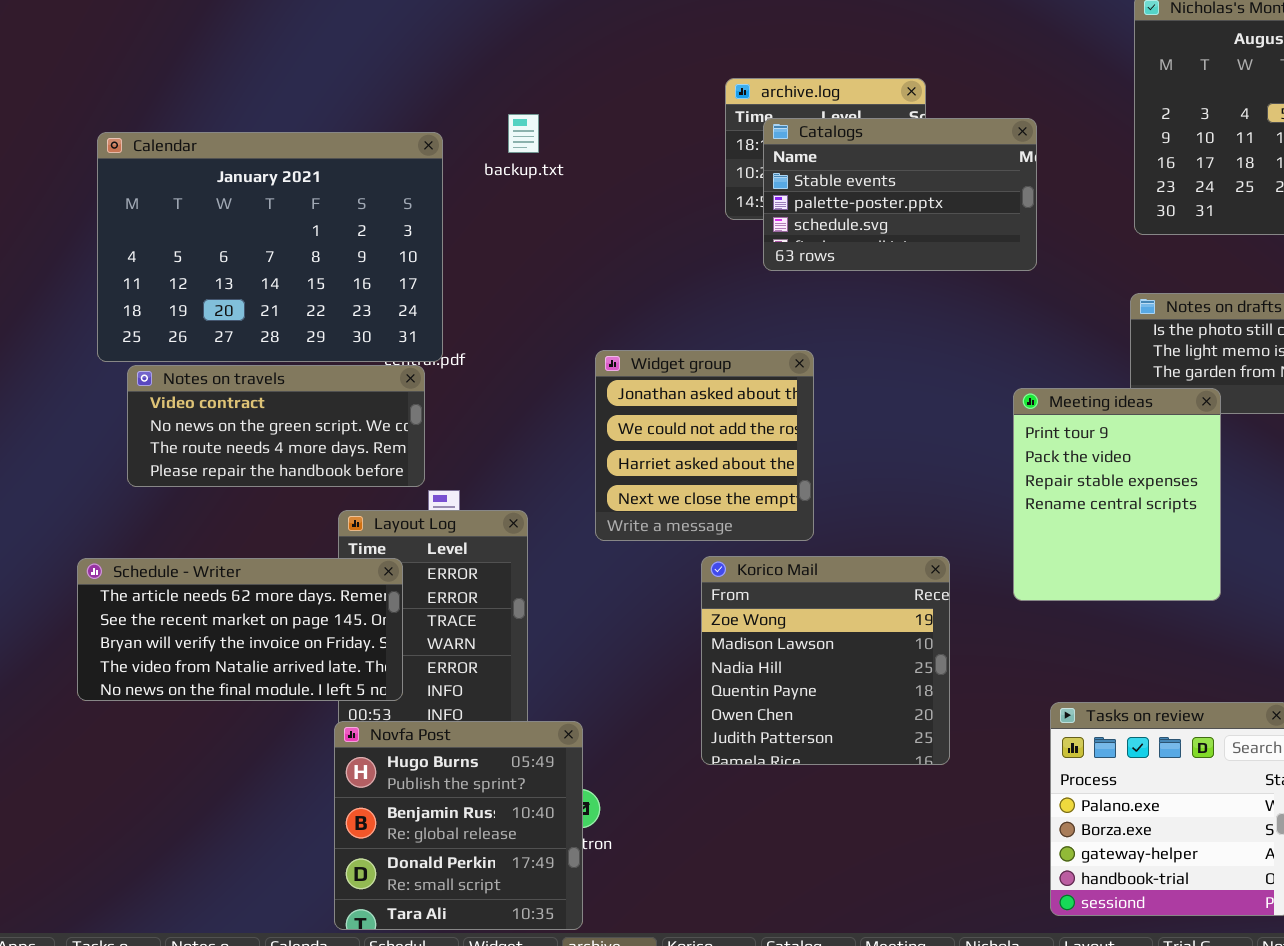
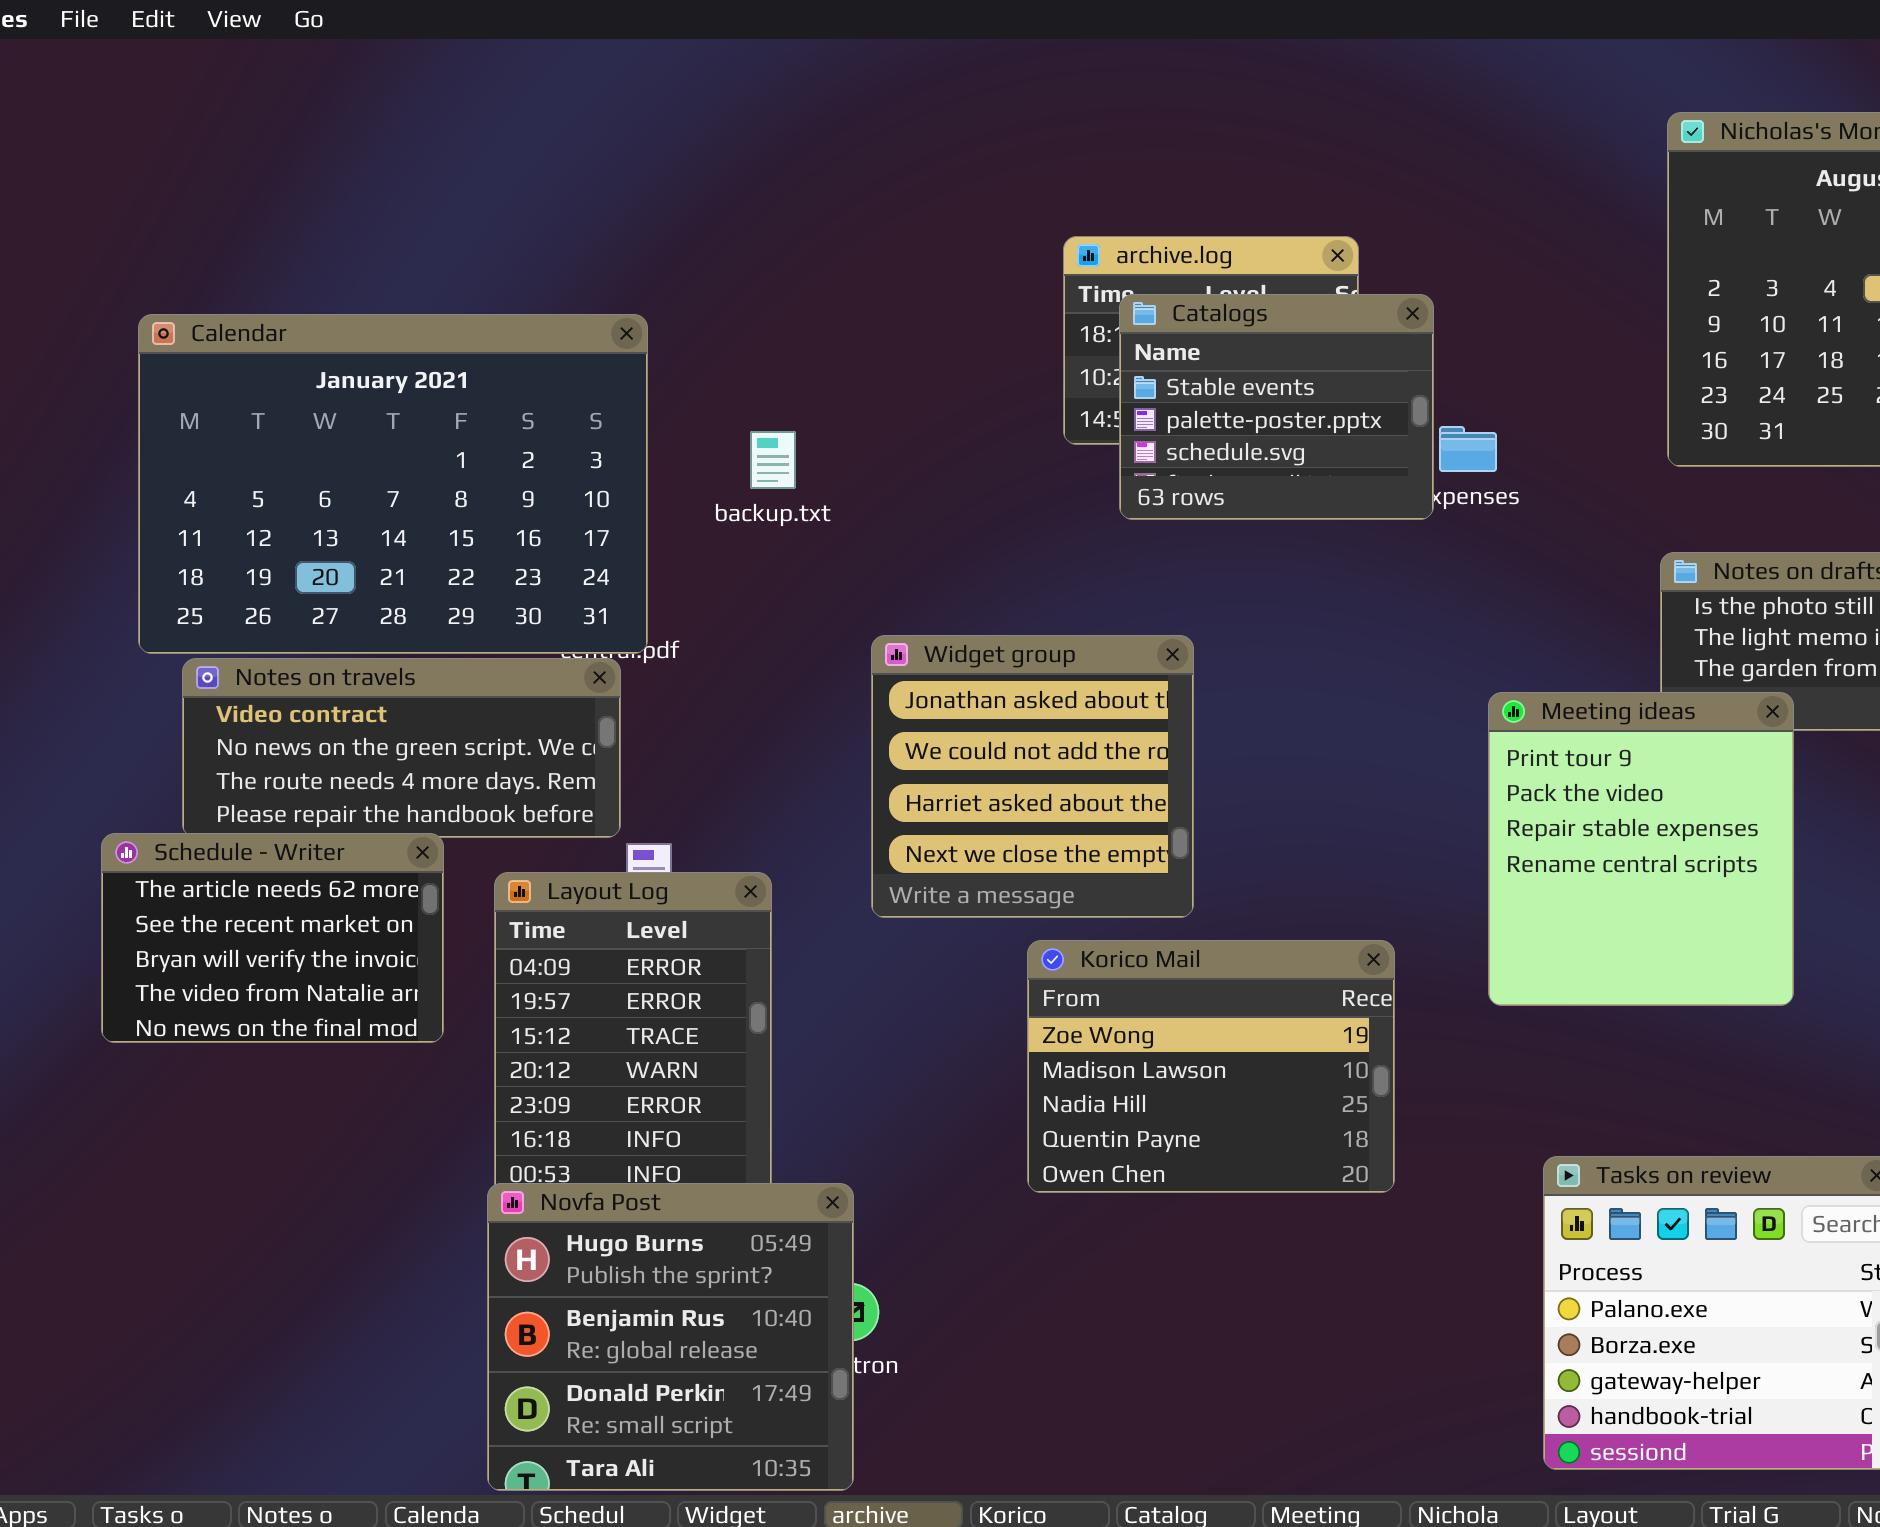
backup.txt: [508,114,539,153] -> [750,431,796,489], moved
Catalogs: [763,118,1037,271] -> [1119,294,1434,520], resized
Korico Mail: [701,556,950,765] -> [1027,940,1395,1193], resized
Schedule - Writer: [77,558,403,701] -> [101,833,444,1043], moved, resized

